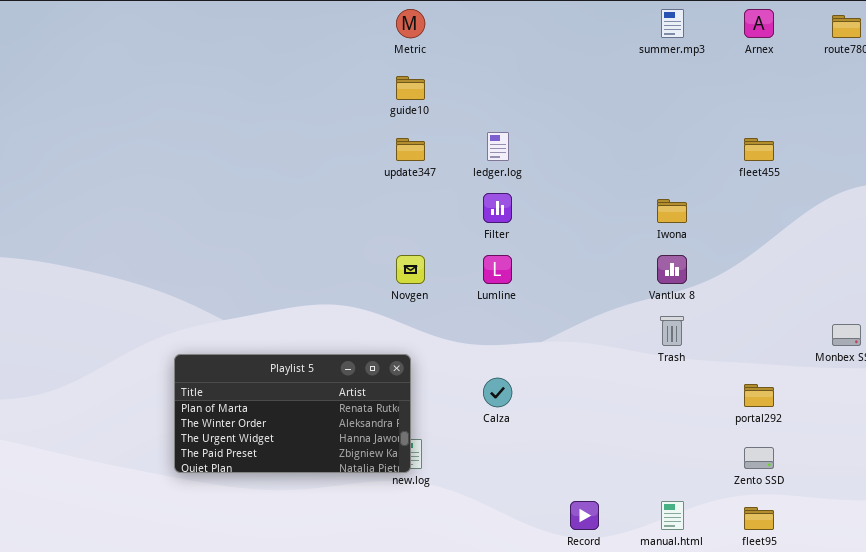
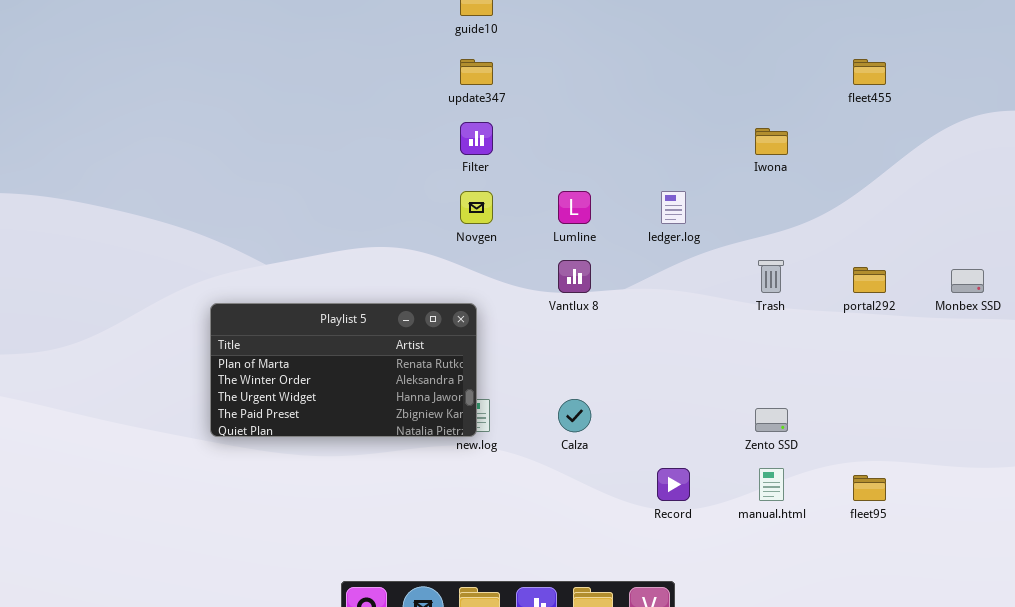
ledger.log: [487,132,509,161] -> [661,191,686,224], moved
Filter: [483,193,512,223] -> [460,122,493,155], moved
Vantlux 8: [657,255,687,284] -> [558,260,591,293], moved
Calza: [483,378,512,407] -> [558,399,591,432], moved
portal292: [744,384,774,407] -> [853,267,886,293], moved
Zento SSD: [744,447,774,469] -> [755,408,788,432], moved

